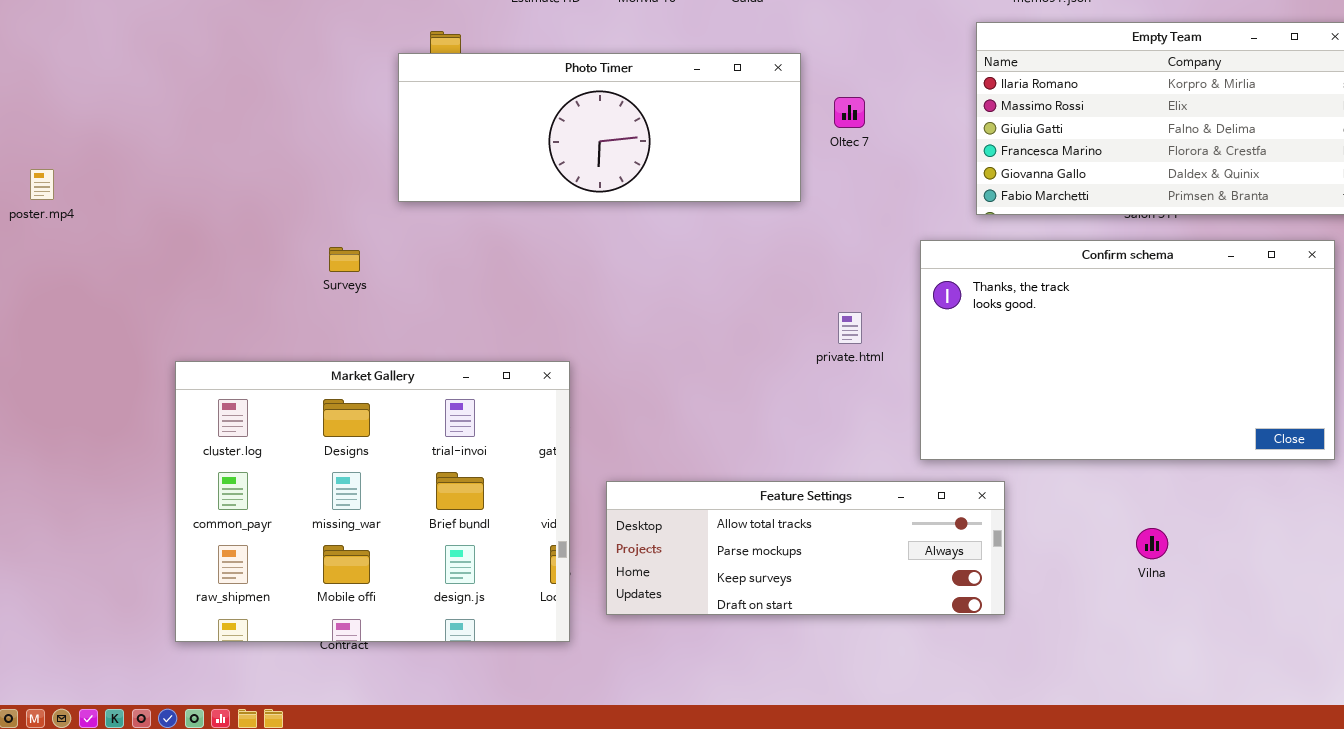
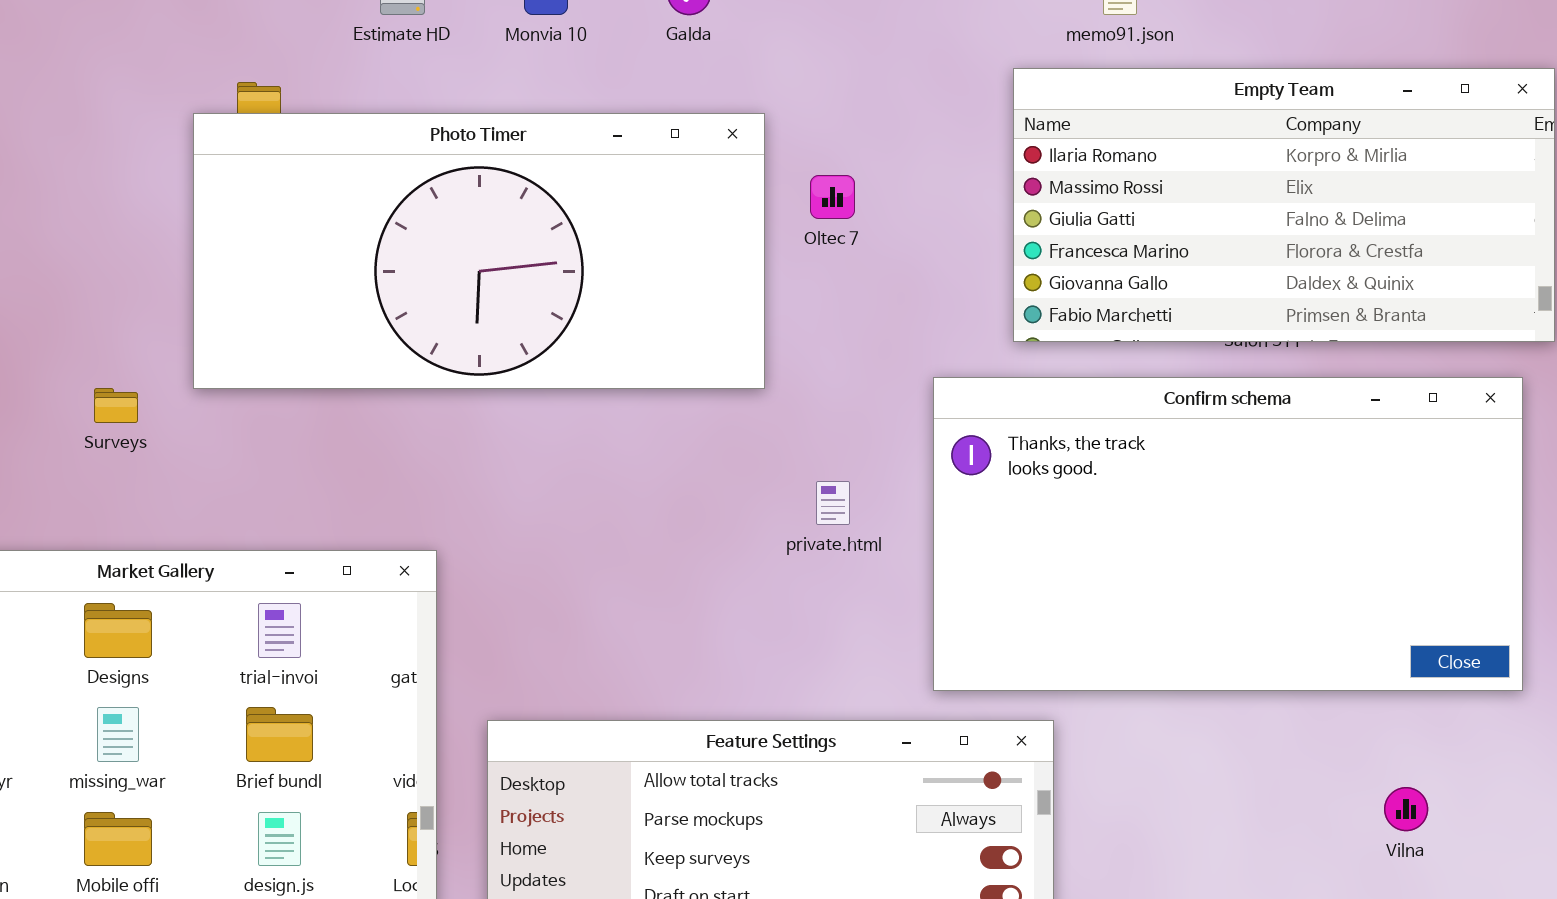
Photo Timer: [398,53,801,202] -> [193,113,765,389], resized
Vilna: [1136,528,1168,559] -> [1384,787,1428,831], moved

